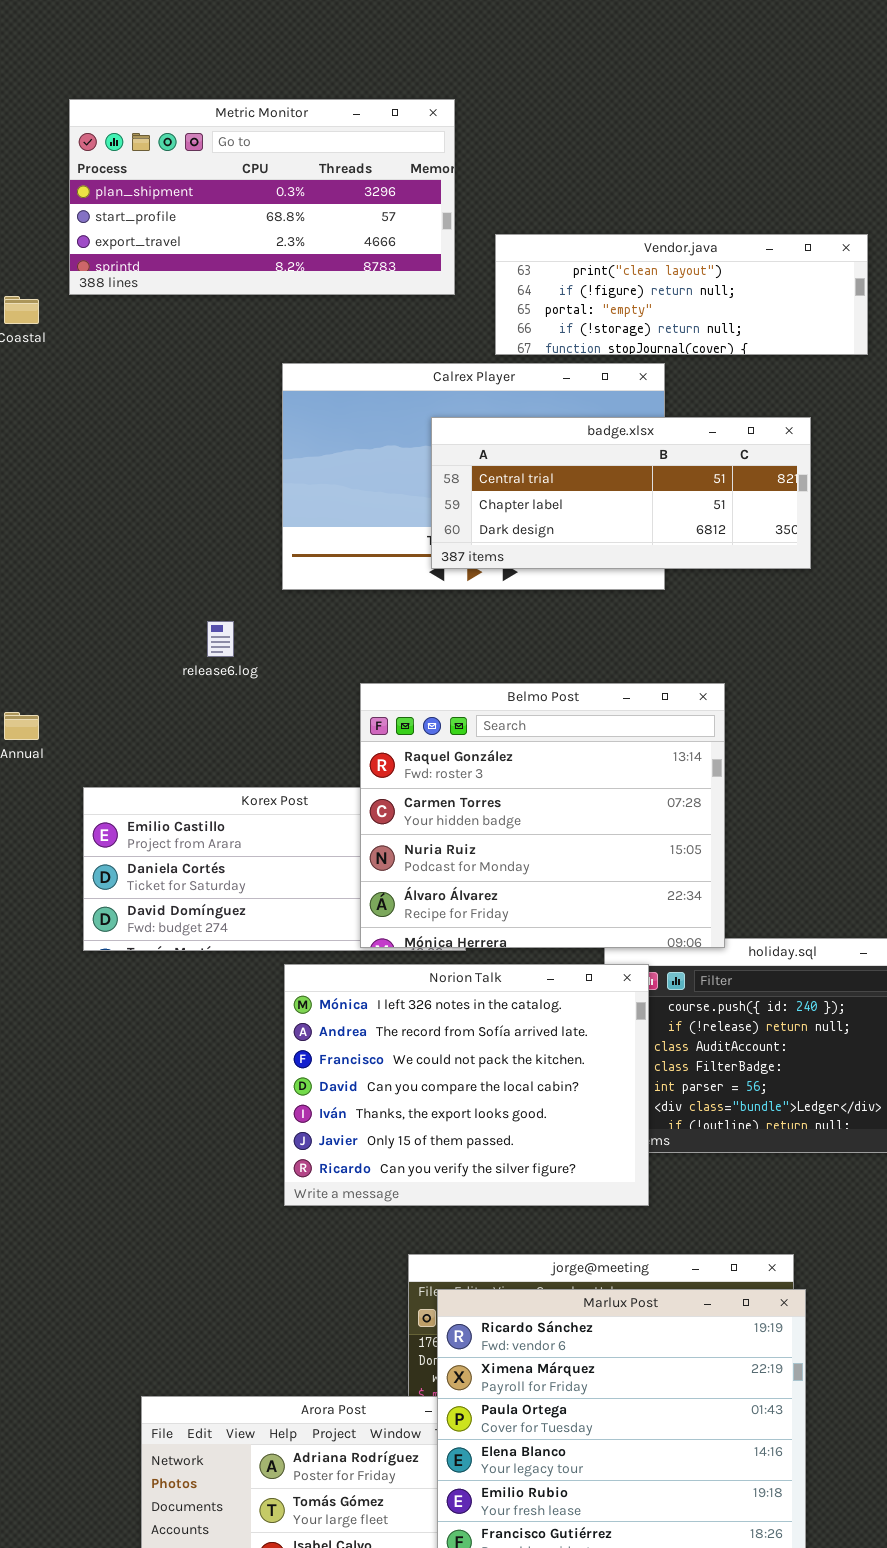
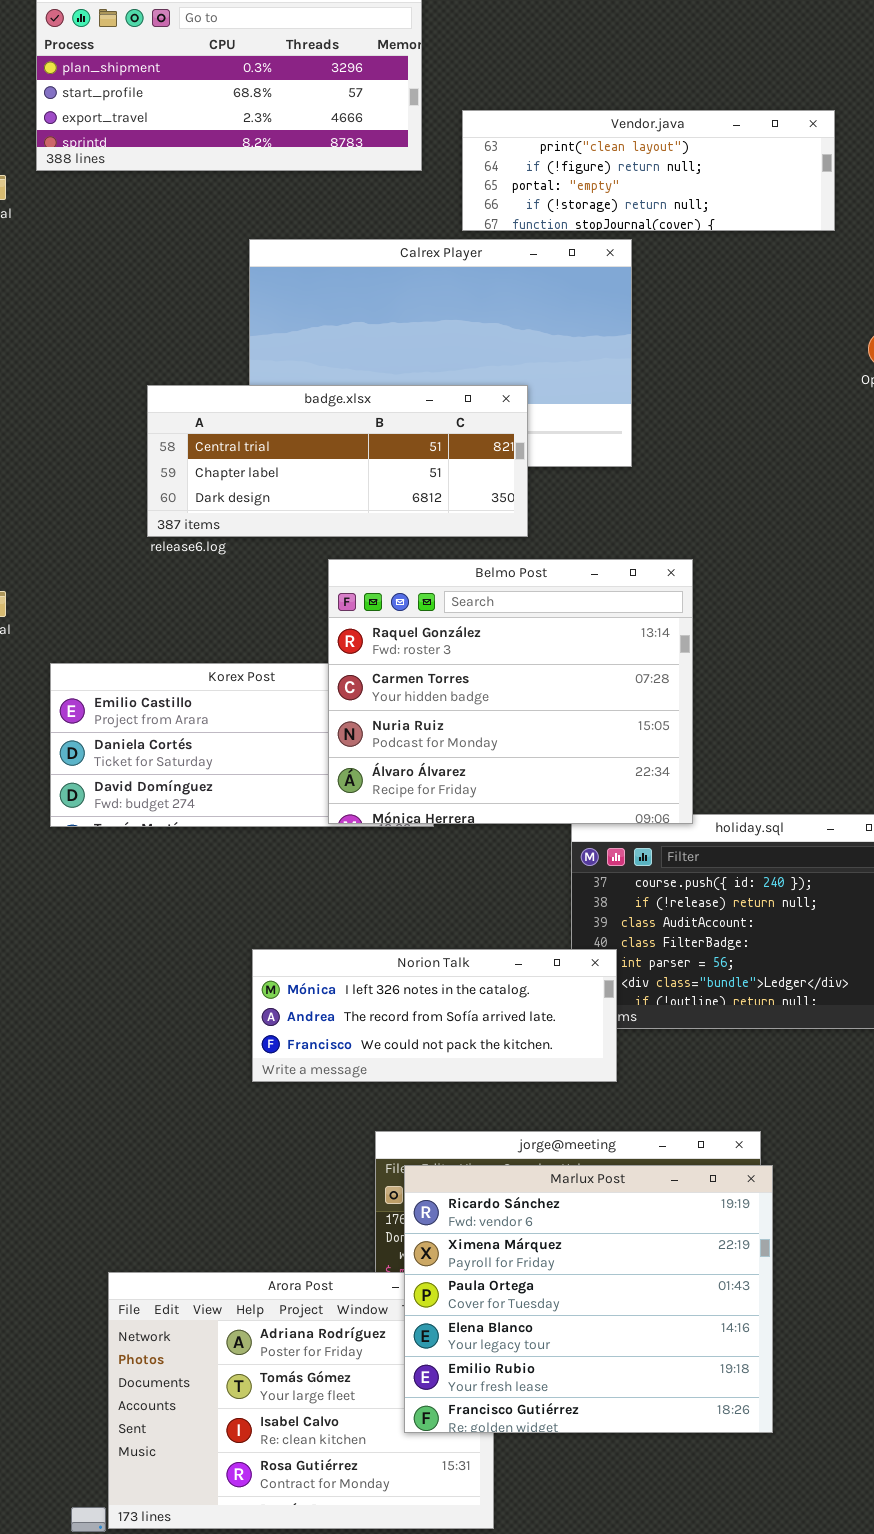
badge.xlsx: [431,417,811,569] -> [147,385,528,537], moved
Norion Talk: [284,964,649,1206] -> [252,949,617,1082], resized

